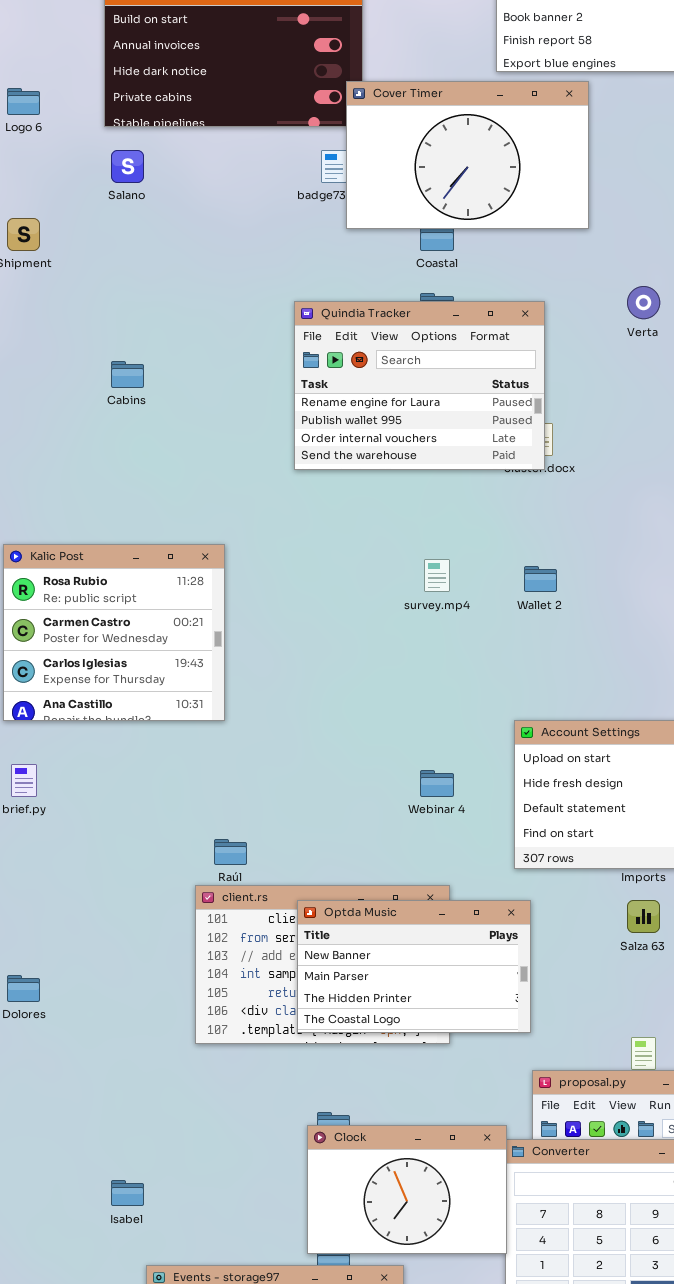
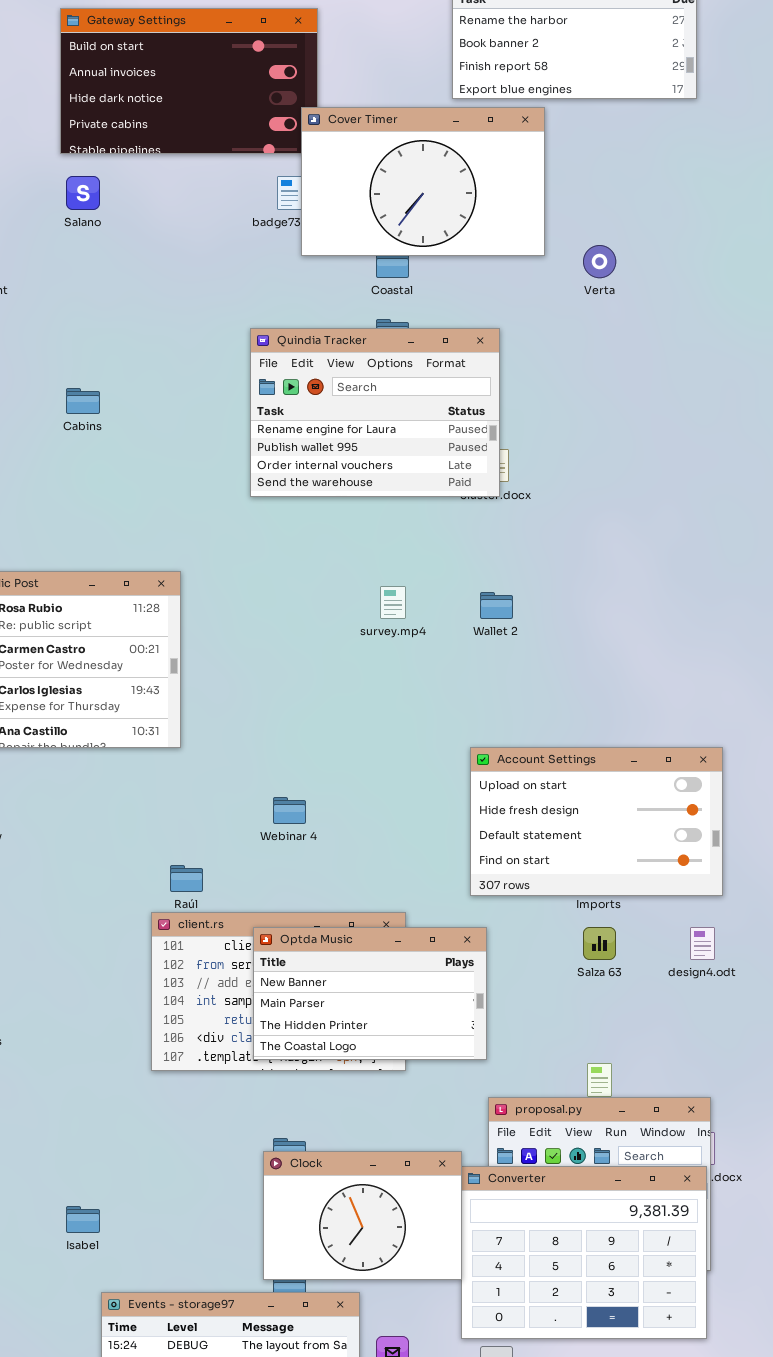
Verta: [627,286,660,319] -> [583,245,616,278], moved
Webinar 4: [420,770,454,797] -> [273,797,306,824], moved

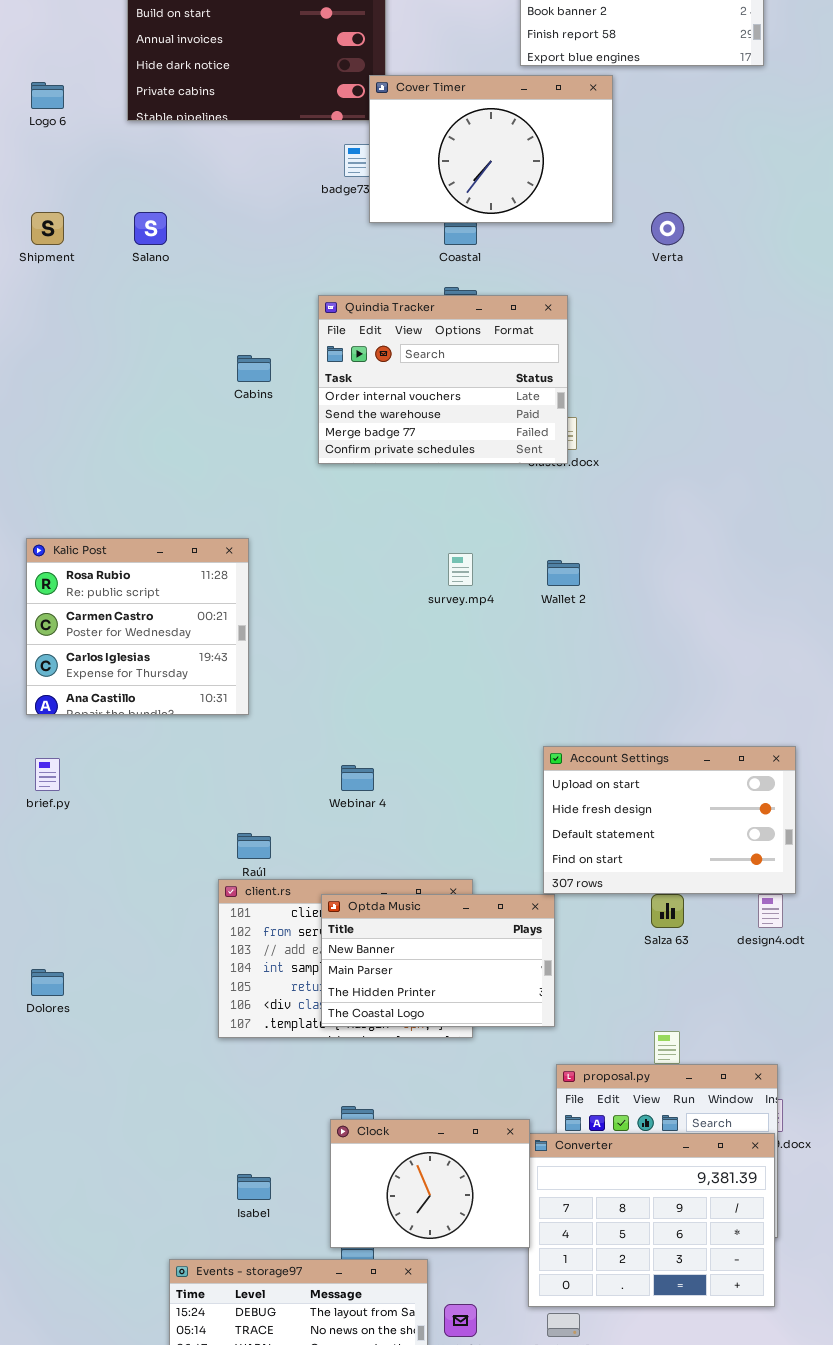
Salano: [66,176,100,210] -> [134,212,167,245], moved
Quindia Tracker: [250,328,500,497] -> [318,295,568,464], scrolled down 2 rows
Cabins: [66,388,100,414] -> [237,355,271,382], moved
Account Settings: [470,747,723,896] -> [543,746,796,894], moved
Isabel: [66,1206,100,1233] -> [237,1174,271,1200], moved

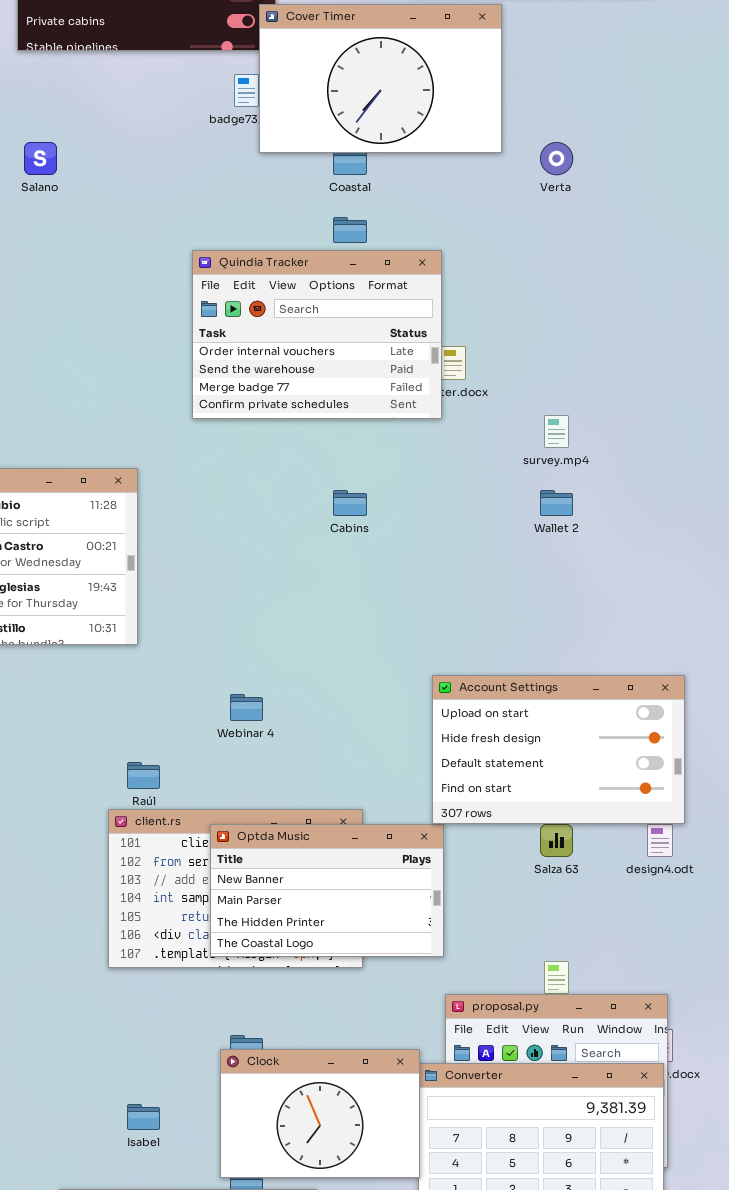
Quindia Tracker: [318,295,568,464] -> [192,250,442,419], moved
Cabins: [237,355,271,382] -> [333,490,367,516], moved
survey.mp4: [448,553,473,586] -> [544,415,569,448], moved
Wallet 2: [547,560,580,586] -> [540,490,573,516], moved

